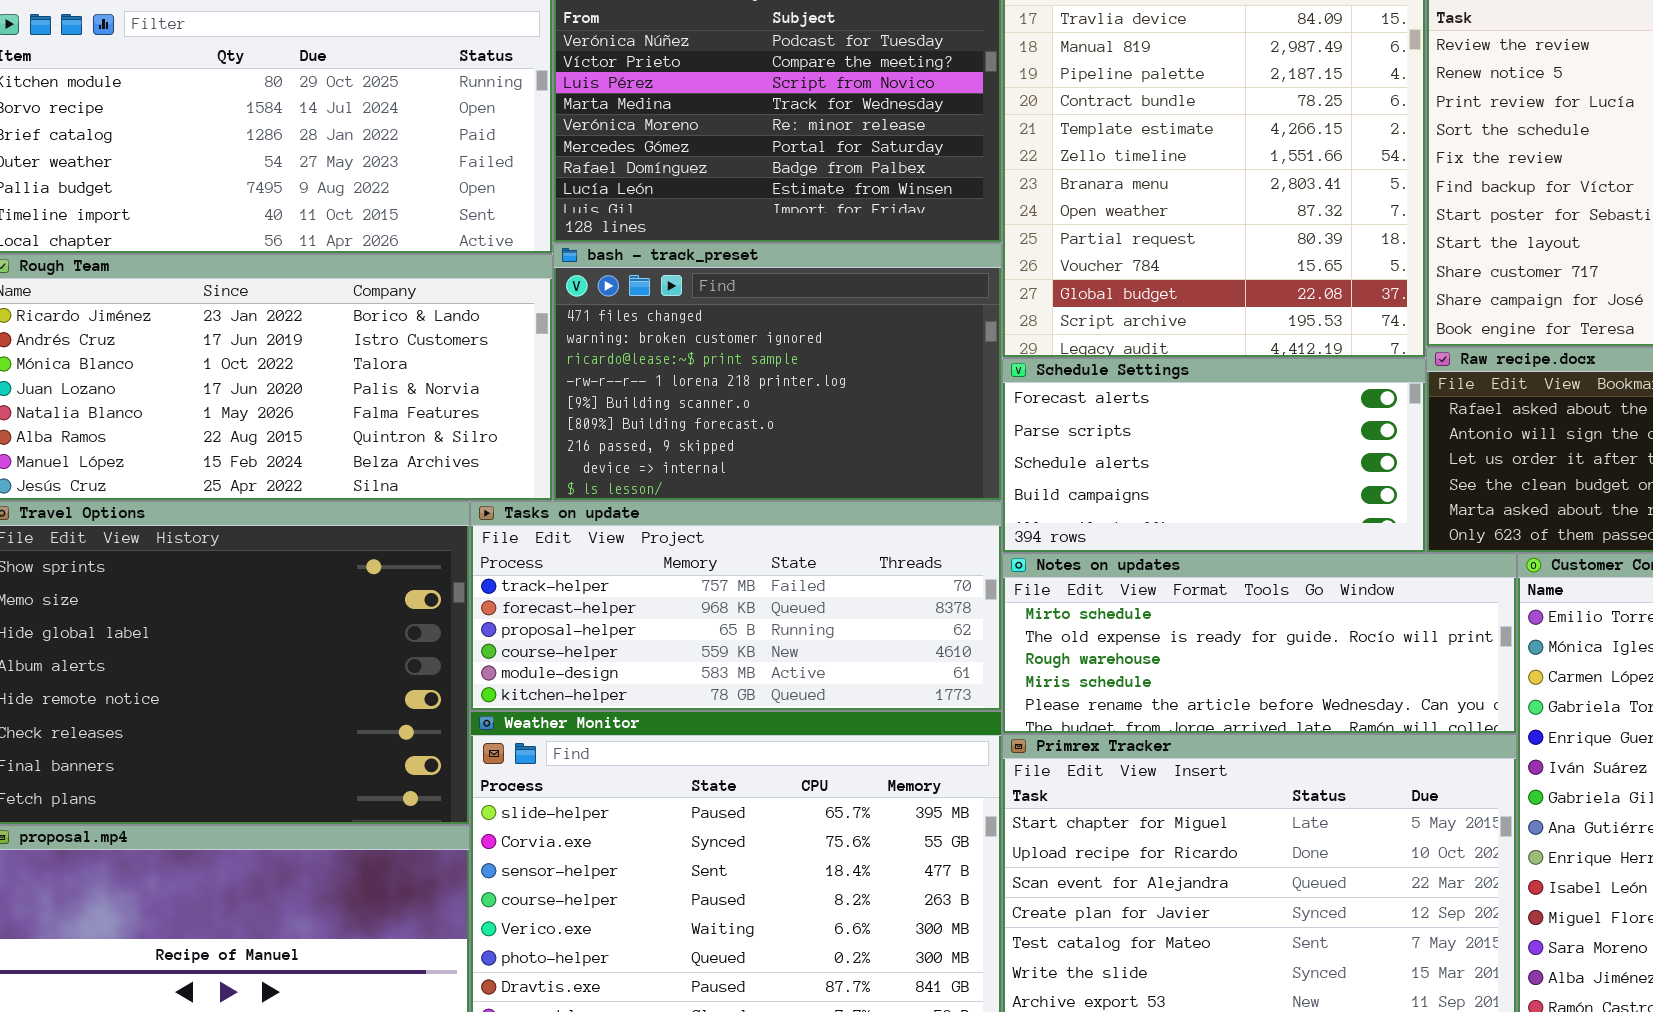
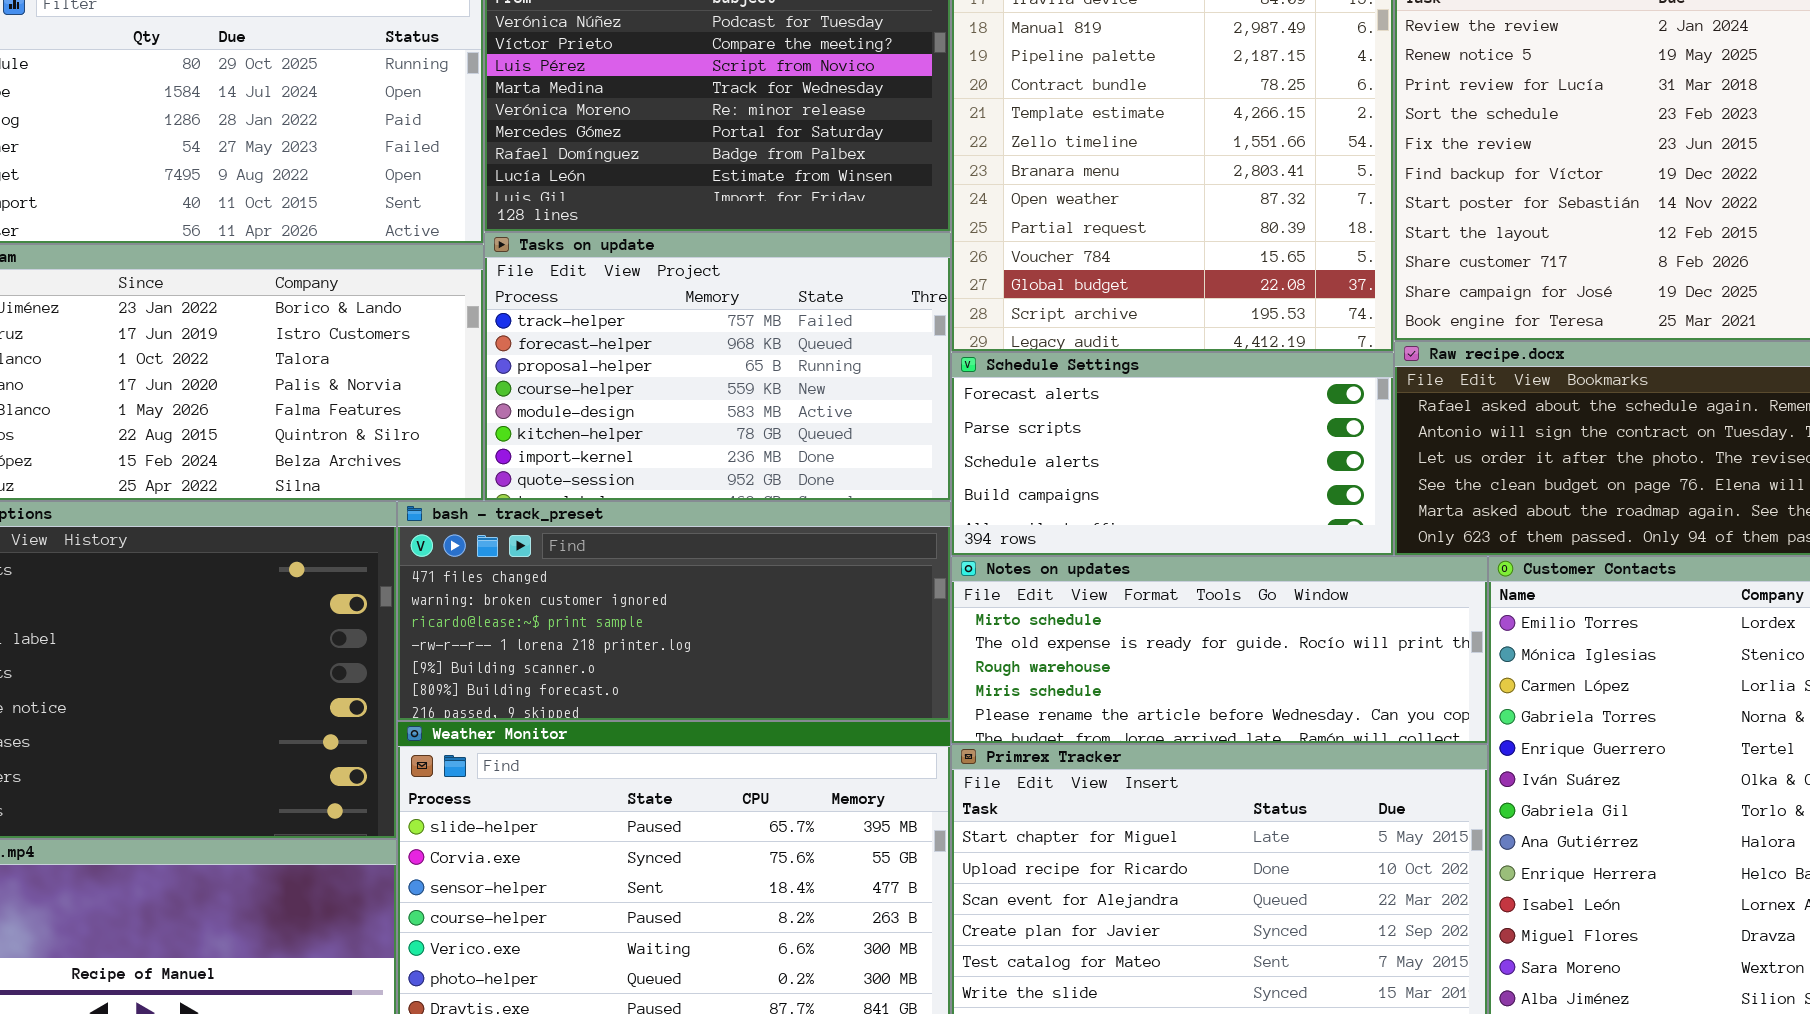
bash - track_preset: [553,243,1002,501] -> [397,501,951,721], moved, resized
Tasks on update: [470,501,1002,711] -> [484,232,951,501], moved, resized

